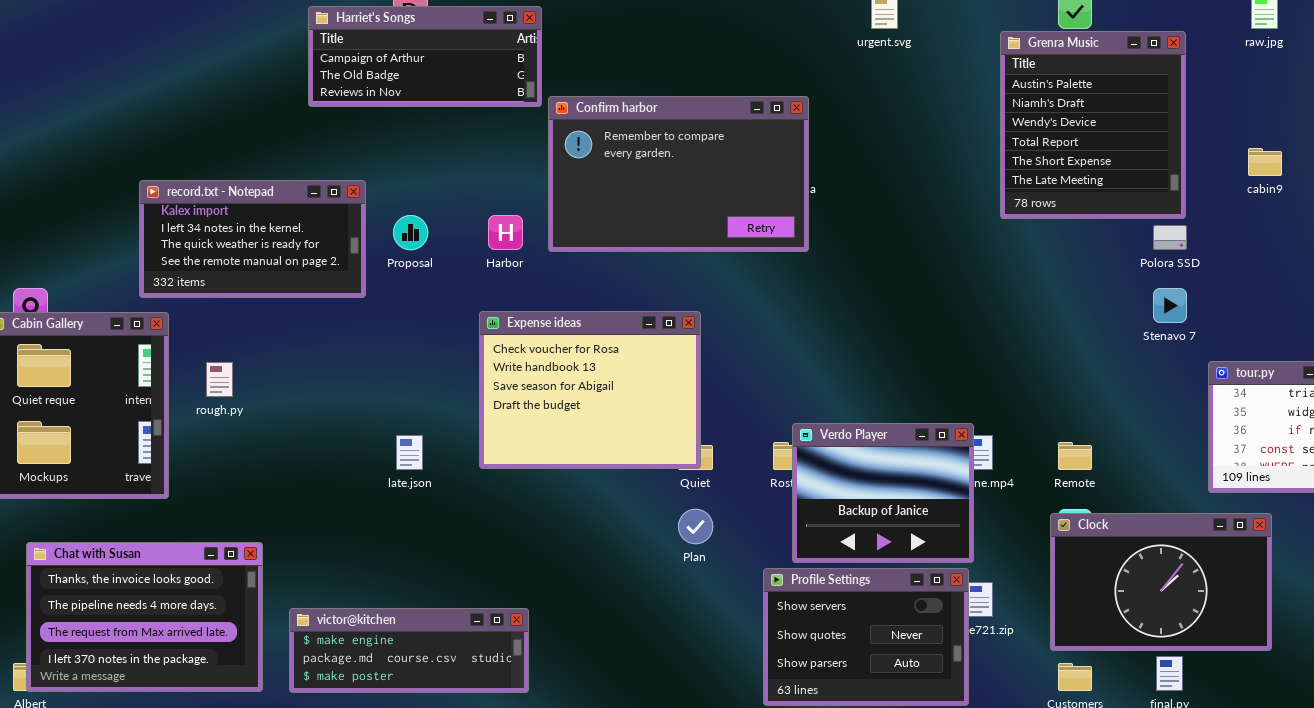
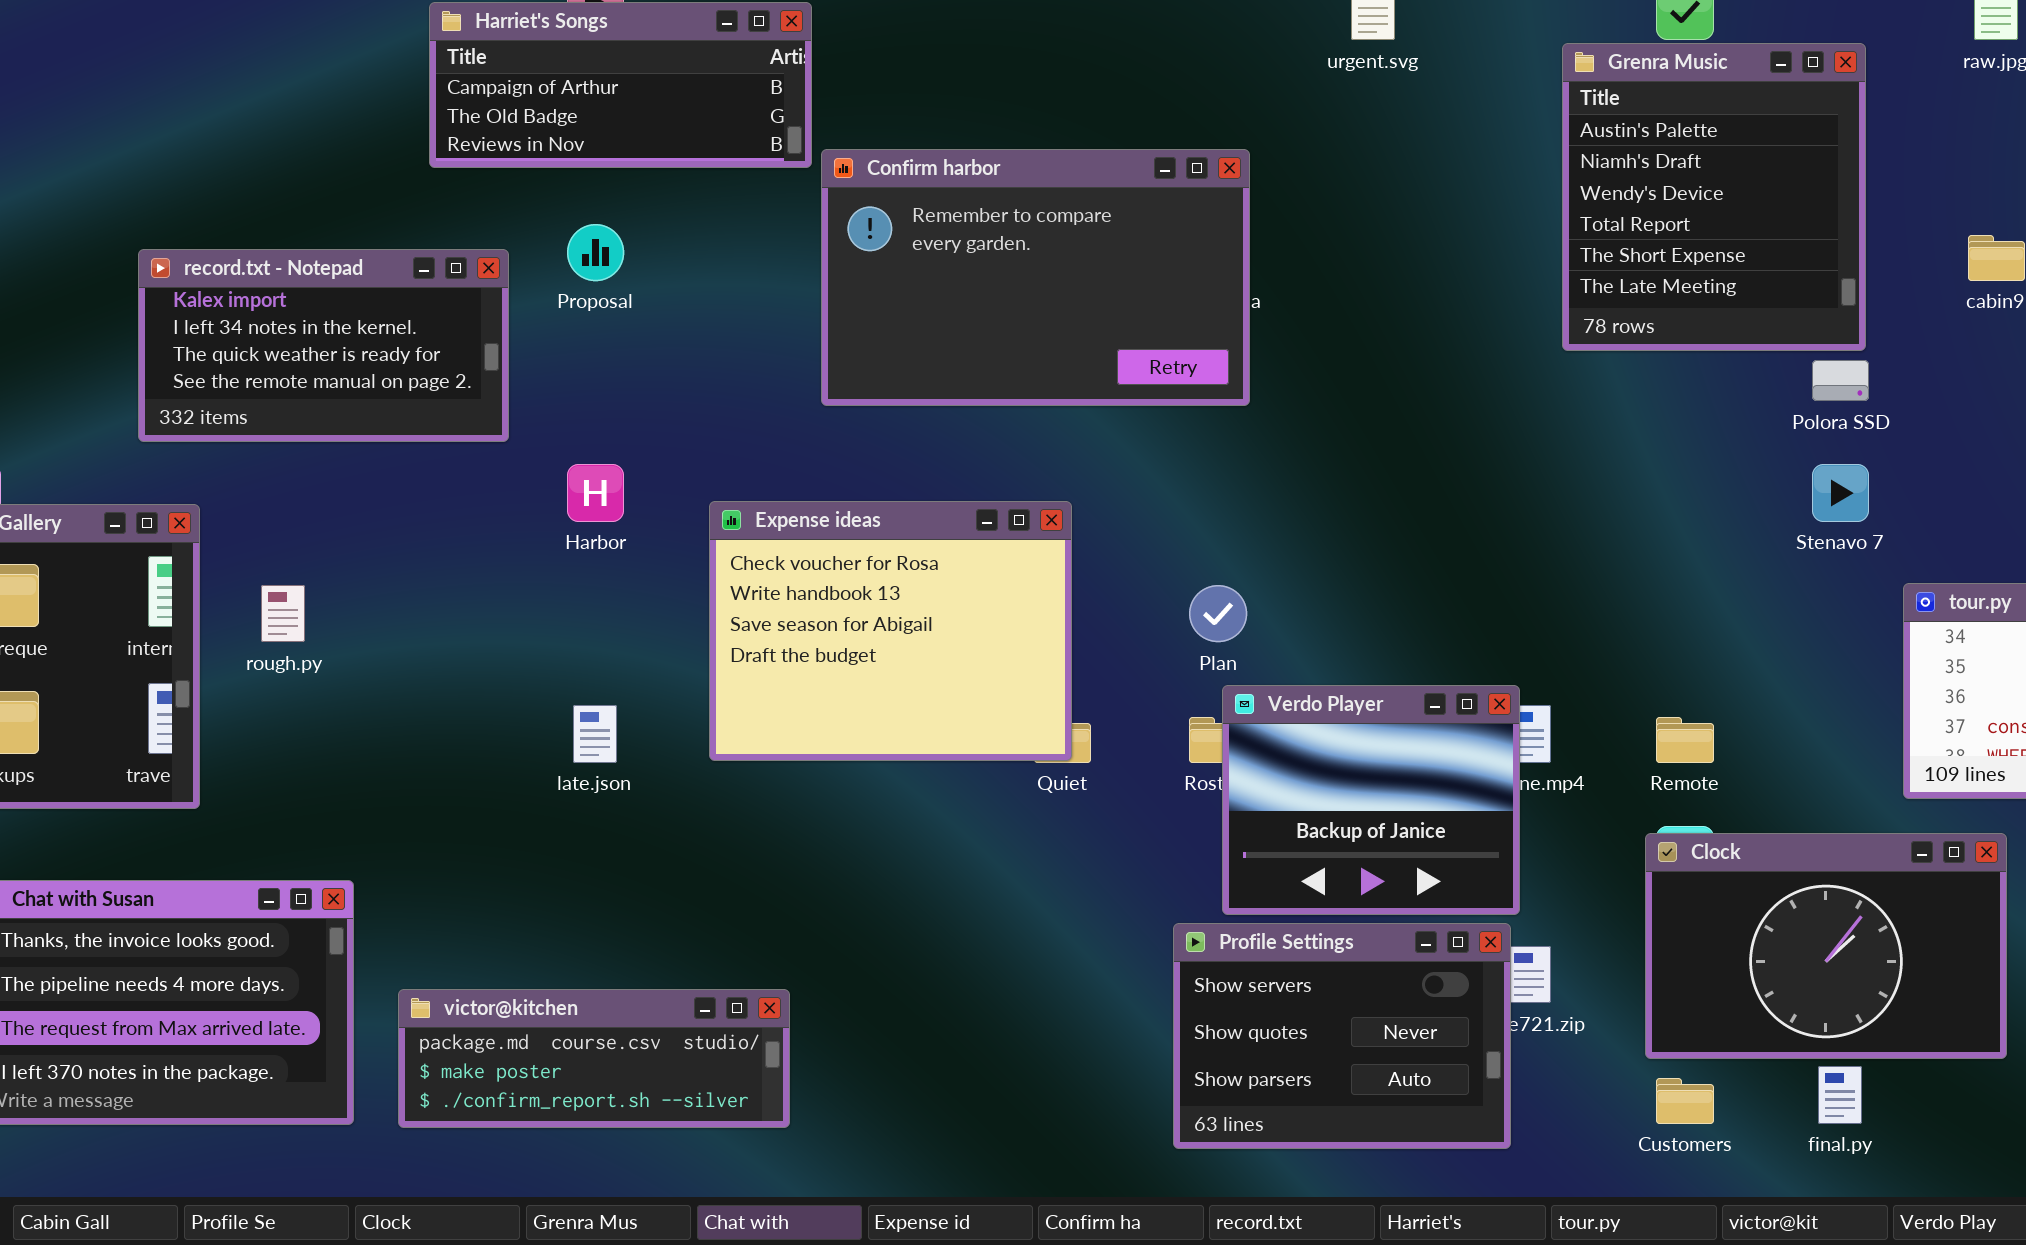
record.txt - Notepad: [139,180,366,298] -> [138,249,509,442], moved
Proposal: [393,215,428,250] -> [567,224,624,281], moved
Harbor: [488,215,523,250] -> [567,464,624,522], moved
Plan: [678,509,713,544] -> [1189,585,1247,642], moved
victor@kitchen: [289,608,529,693] -> [398,989,790,1128], scrolled down 1 row

